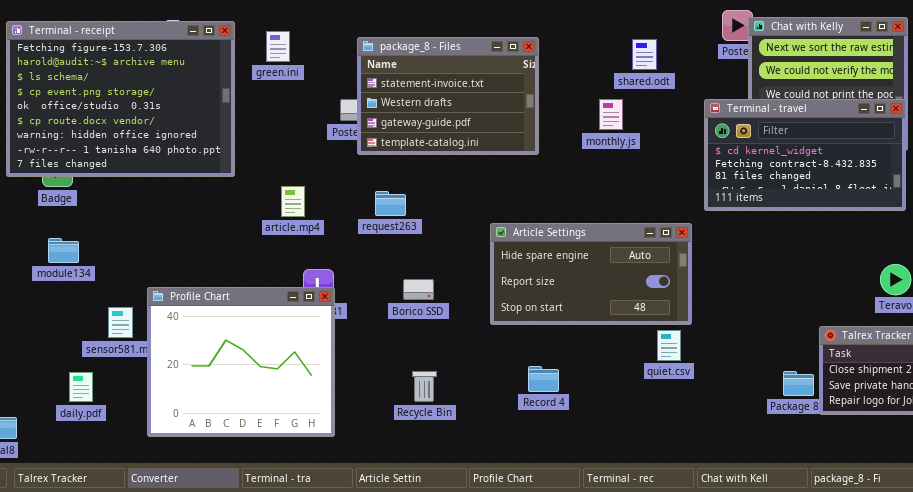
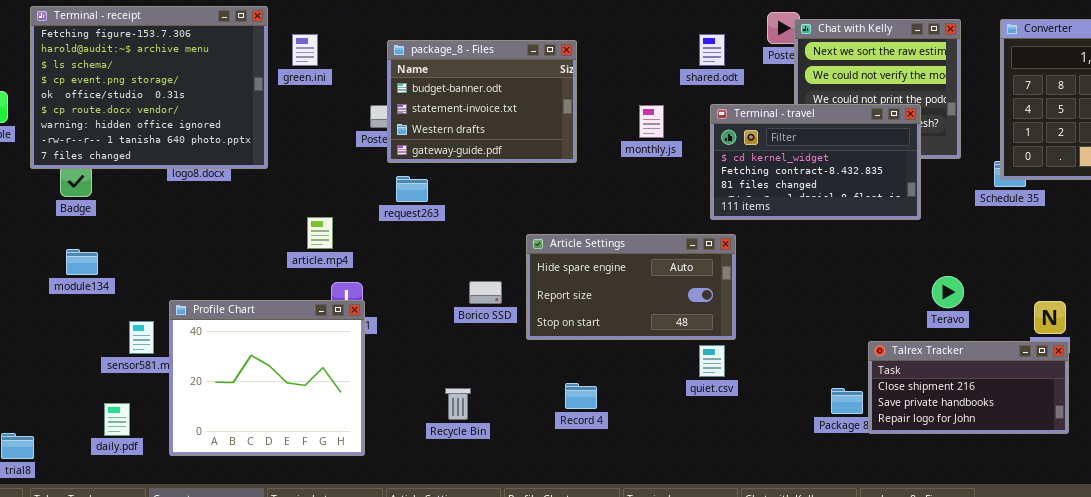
Terminal - receipt: [6,21,235,177] -> [30,6,268,169], moved
package_8 - Files: [357,37,539,155] -> [387,40,577,163], scrolled up 1 row
shared.odt: [632,39,657,70] -> [699,34,725,66], moved
Terminal - travel: [704,99,906,211] -> [710,104,921,220], moved
article.mp4: [281,186,305,217] -> [307,217,333,249], moved
request263: [375,191,406,216] -> [396,176,428,202], moved
Borico SSD: [403,279,434,300] -> [469,281,502,304], moved
daily.pdf: [69,372,93,402] -> [104,403,130,436], moved

